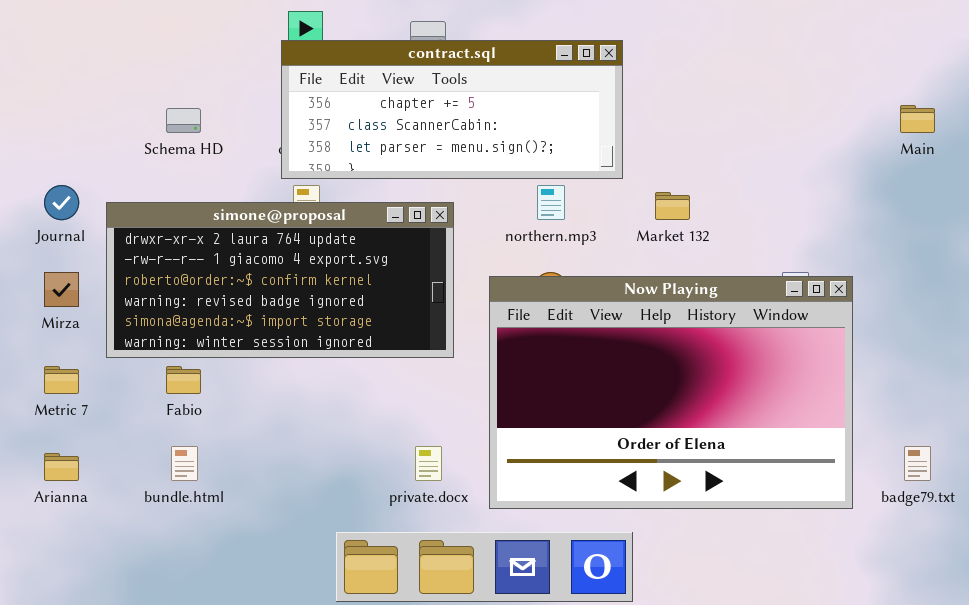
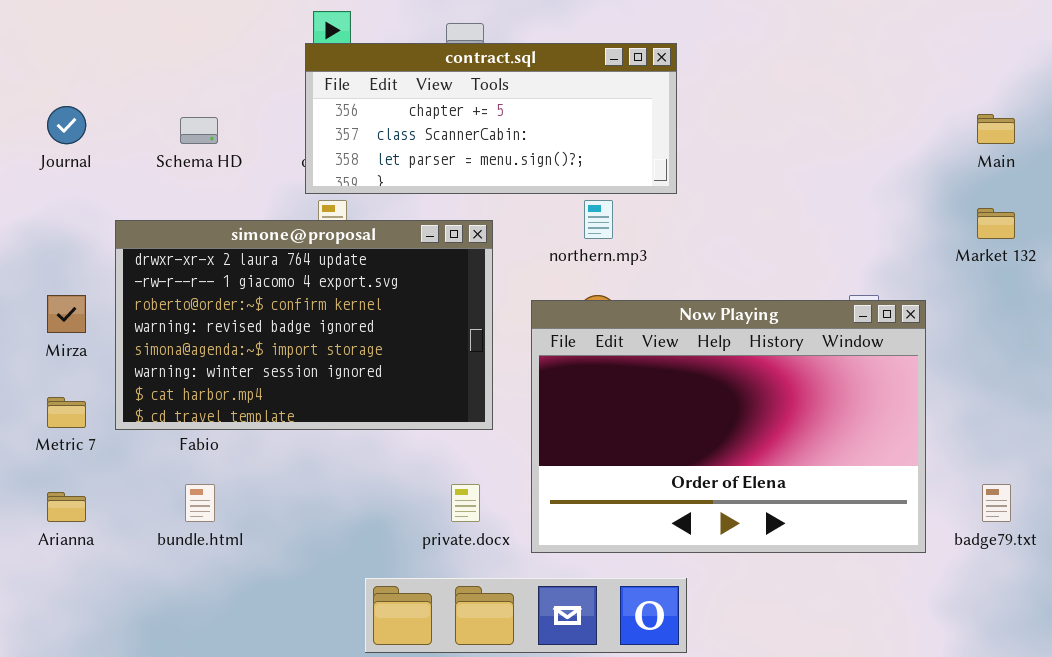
Journal: [44,185,79,220] -> [47,106,86,144], moved
Market 132: [655,192,690,220] -> [977,208,1015,239], moved
simone@proposal: [106,202,454,358] -> [115,220,493,430], resized

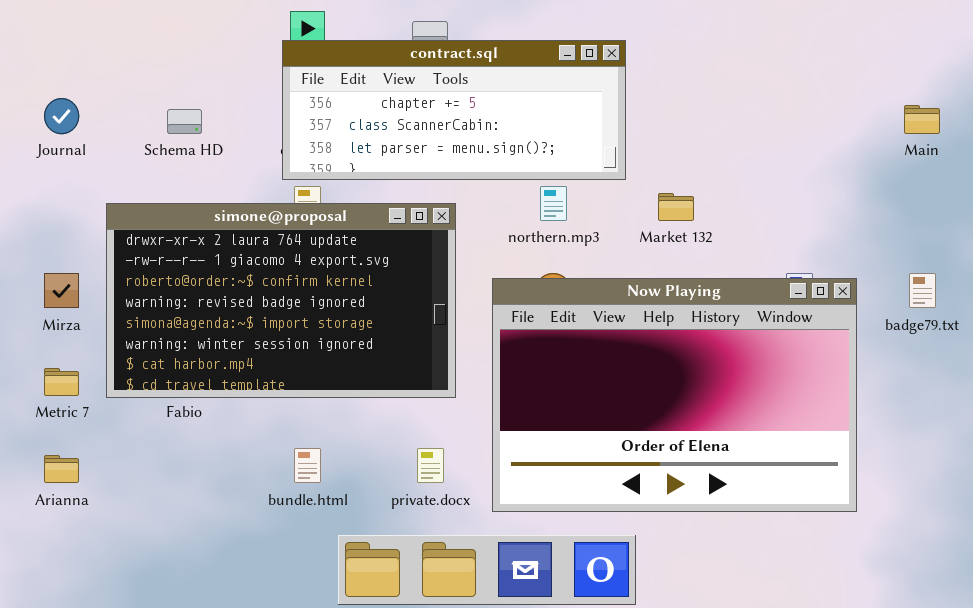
Market 132: [977,208,1015,239] -> [658,193,694,221], moved
bundle.html: [185,484,215,522] -> [294,448,321,483], moved
badge79.txt: [982,484,1011,522] -> [909,273,936,308], moved

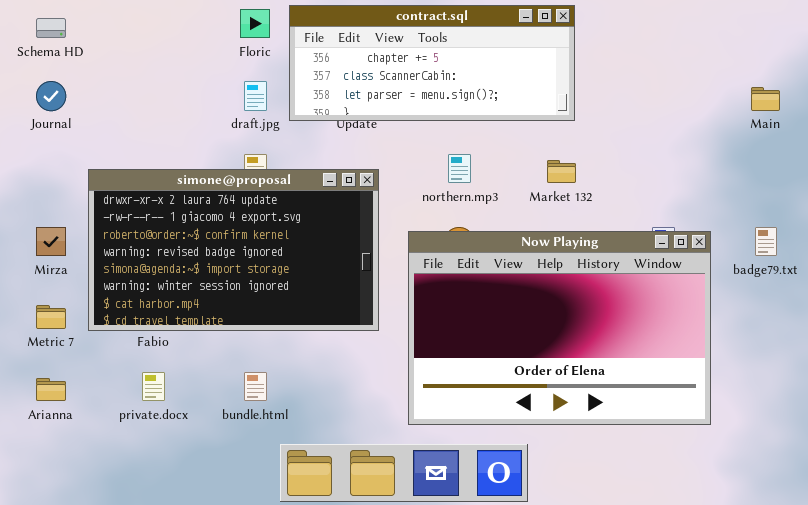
contract.sql: [282,40,626,180] -> [289,5,575,121], moved
Schema HD: [167,109,202,134] -> [36,18,66,38], moved
private.docx: [417,448,444,483] -> [142,372,165,401], moved

